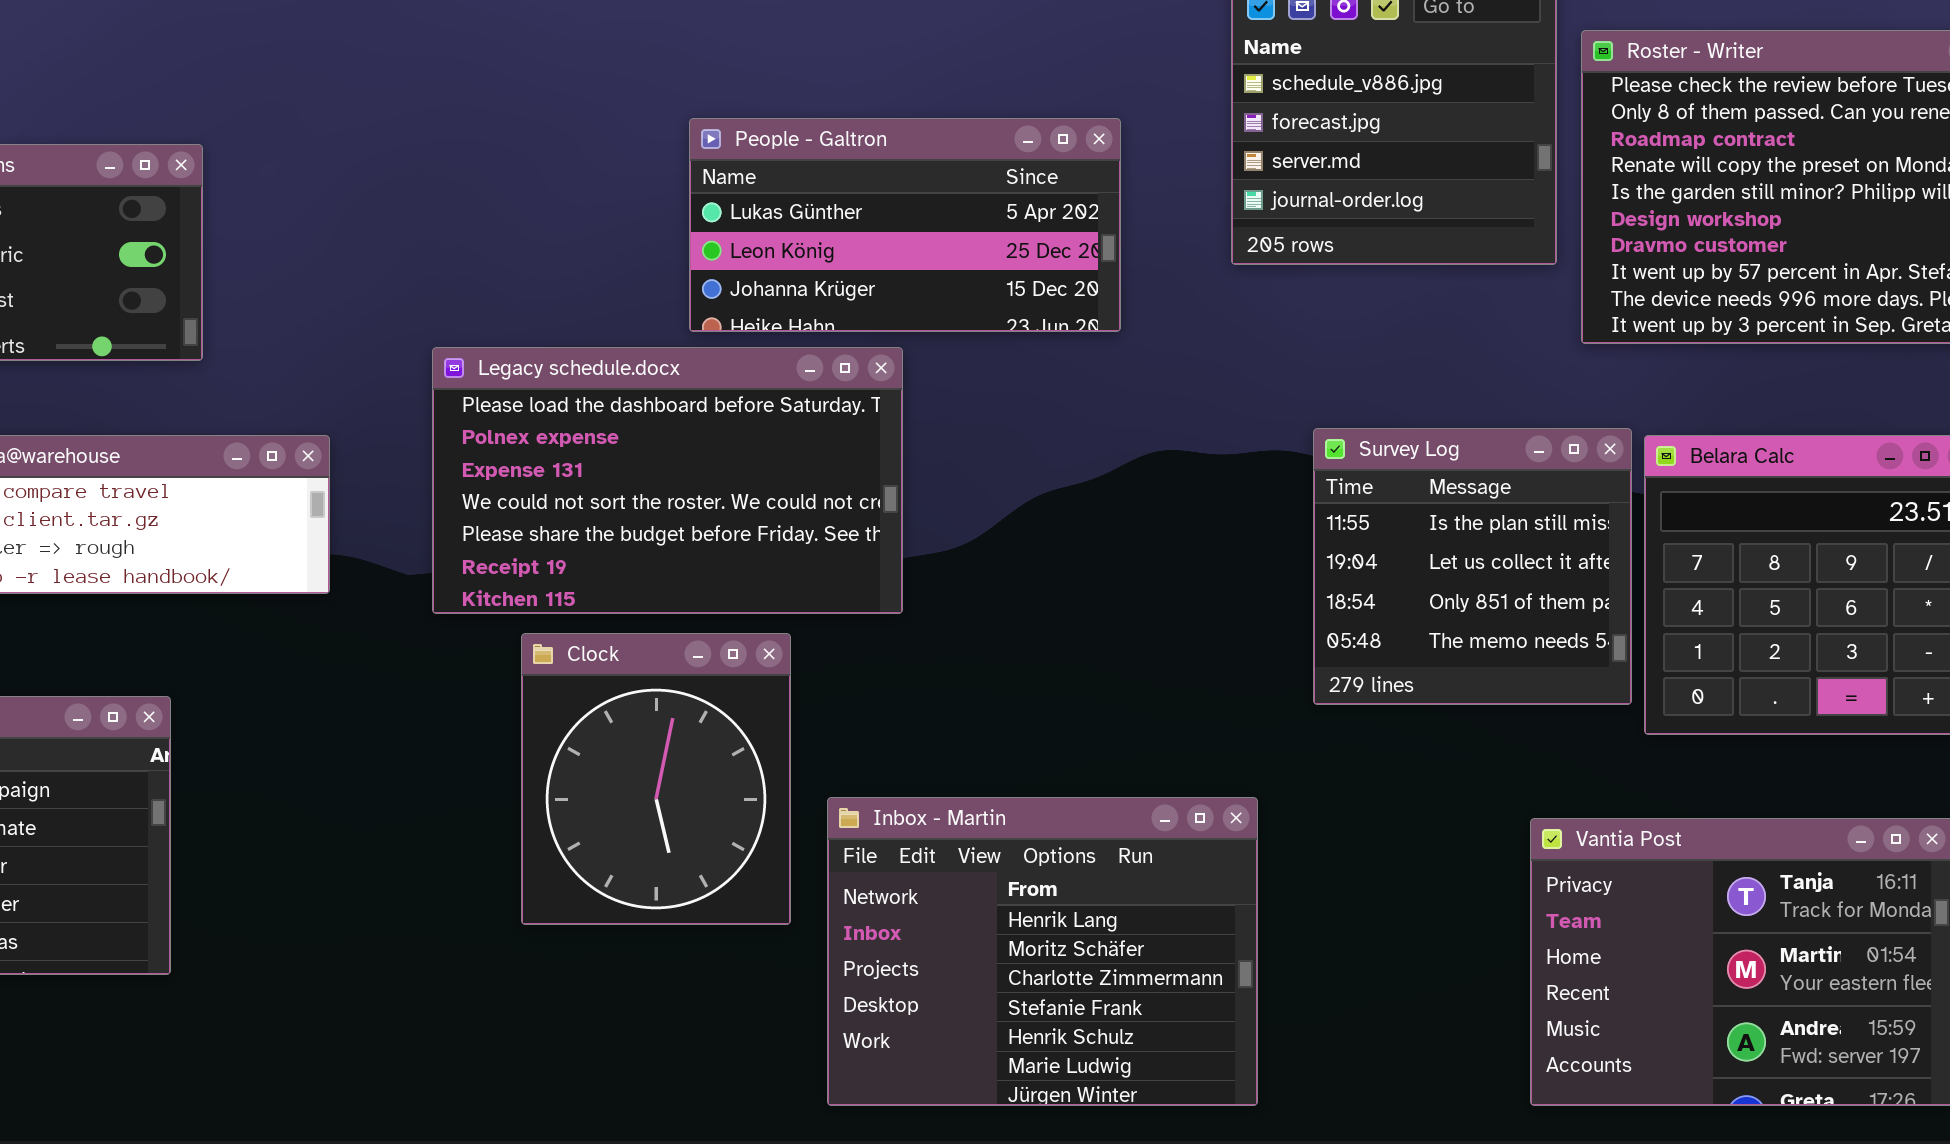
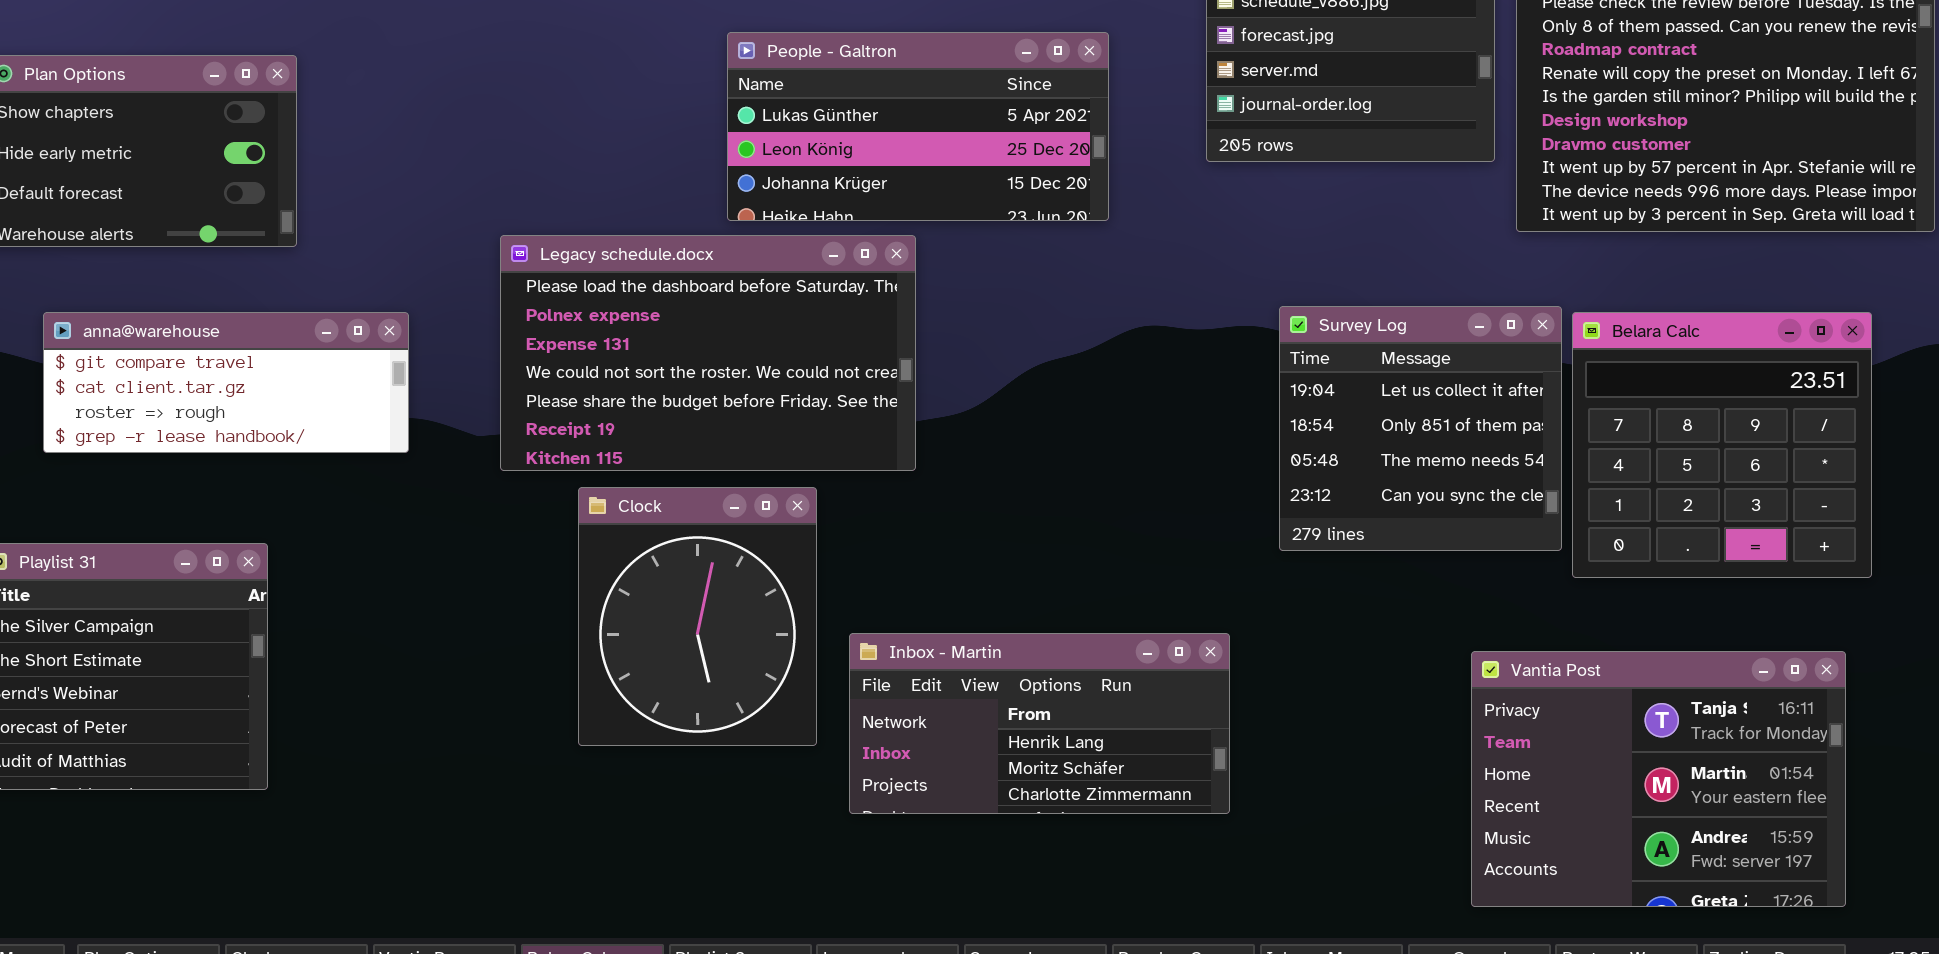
Survey Log: [1313,428,1632,705] -> [1279,306,1562,551], scrolled down 1 row
Inbox - Martin: [827,797,1258,1106] -> [849,633,1230,814], resized

